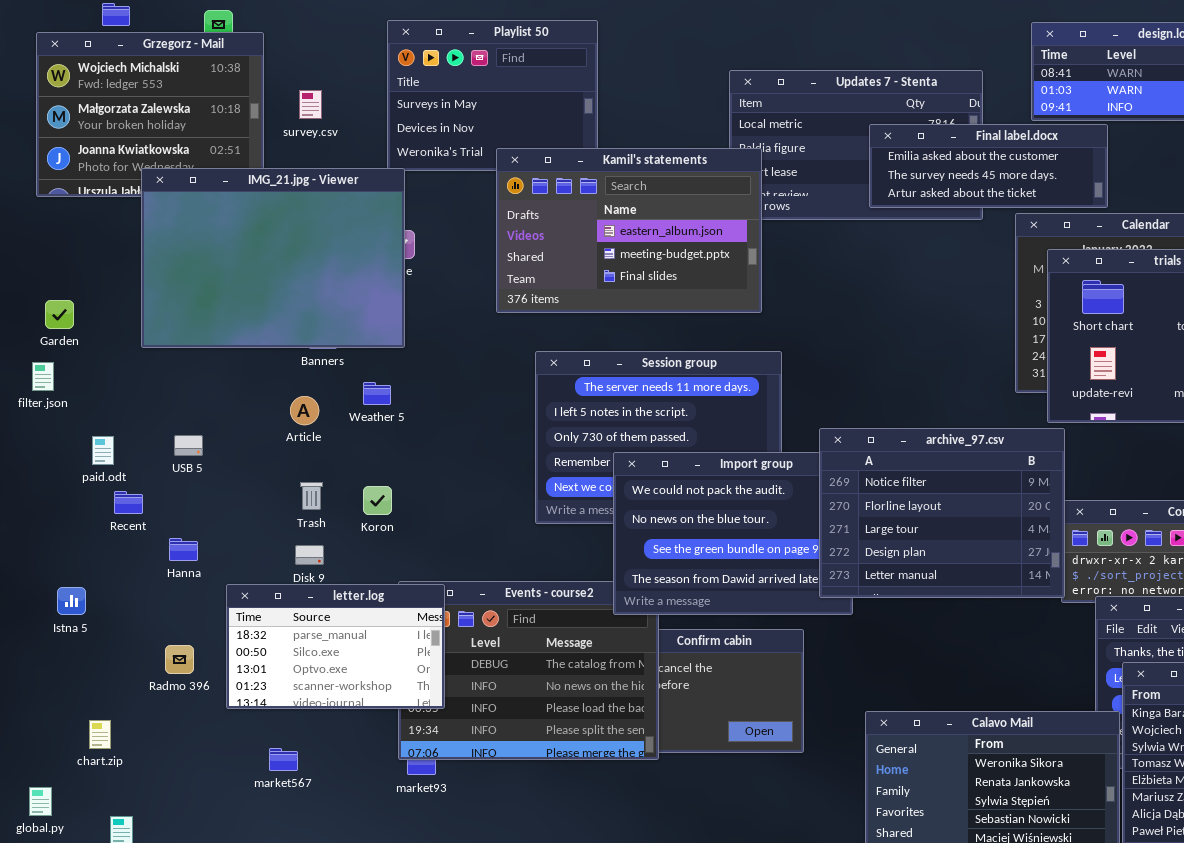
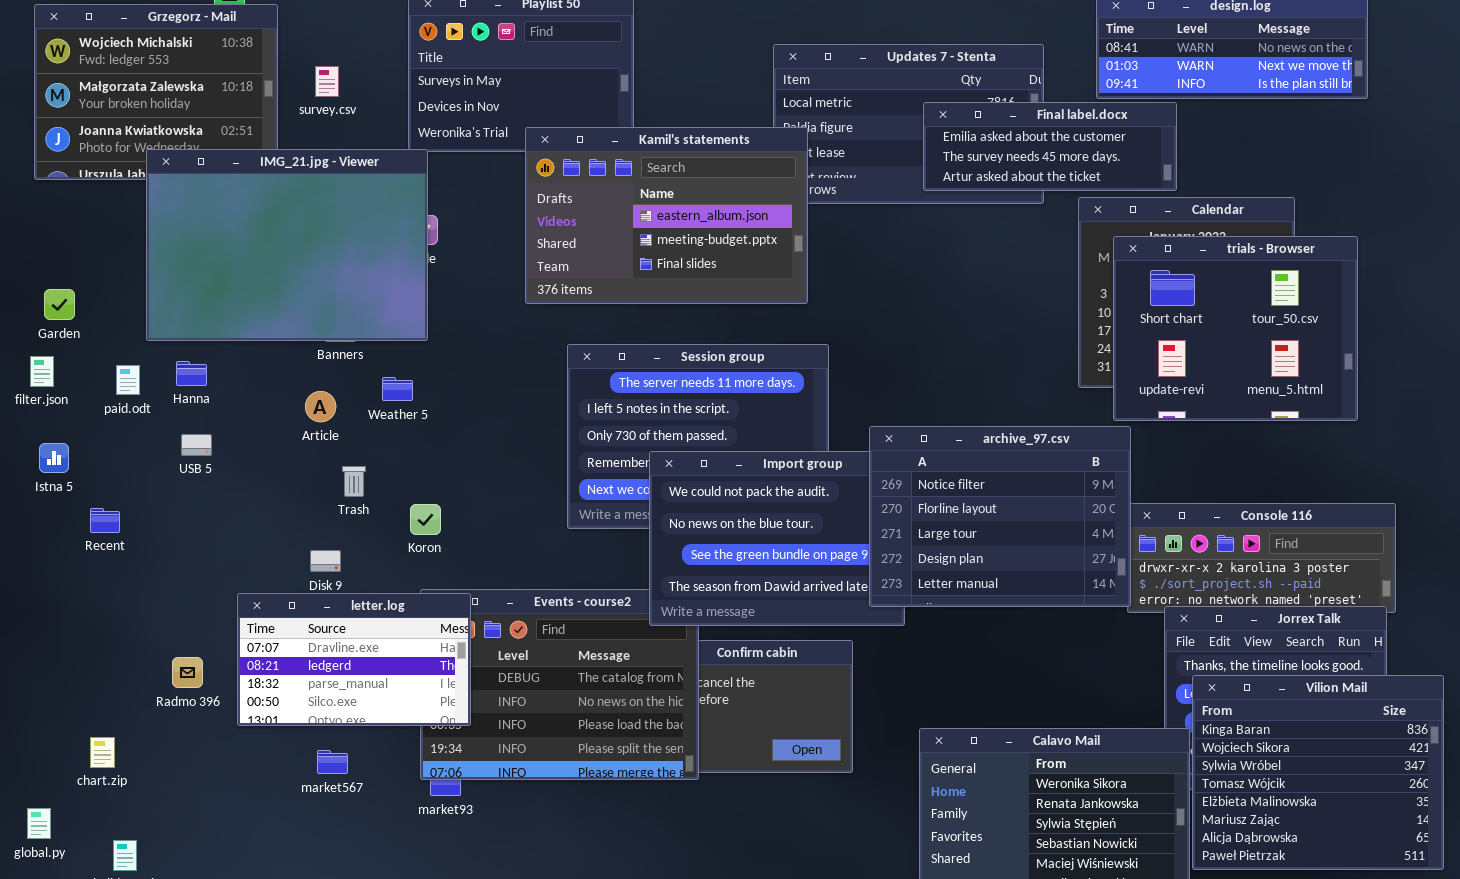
paid.odt: [92,436,114,465] -> [116,365,140,395], moved
Trash: [300,482,323,510] -> [342,466,366,497], moved
Koron: [363,486,392,515] -> [410,504,441,535], moved
Recent: [114,491,143,514] -> [90,508,120,533], moved
Hanna: [169,538,198,561] -> [176,361,207,386], moved
letter.log: [226,584,445,709] -> [237,593,471,726], scrolled up 2 rows
Istna 5: [57,587,86,615] -> [39,443,69,473], moved
market567: [269,748,298,771] -> [317,750,348,774], moved

